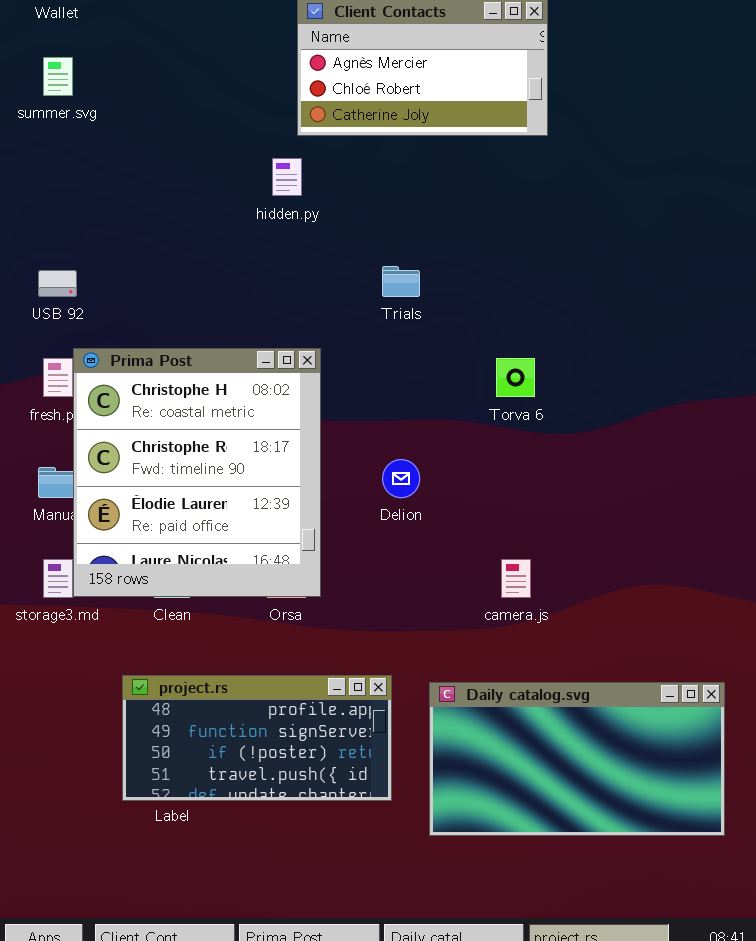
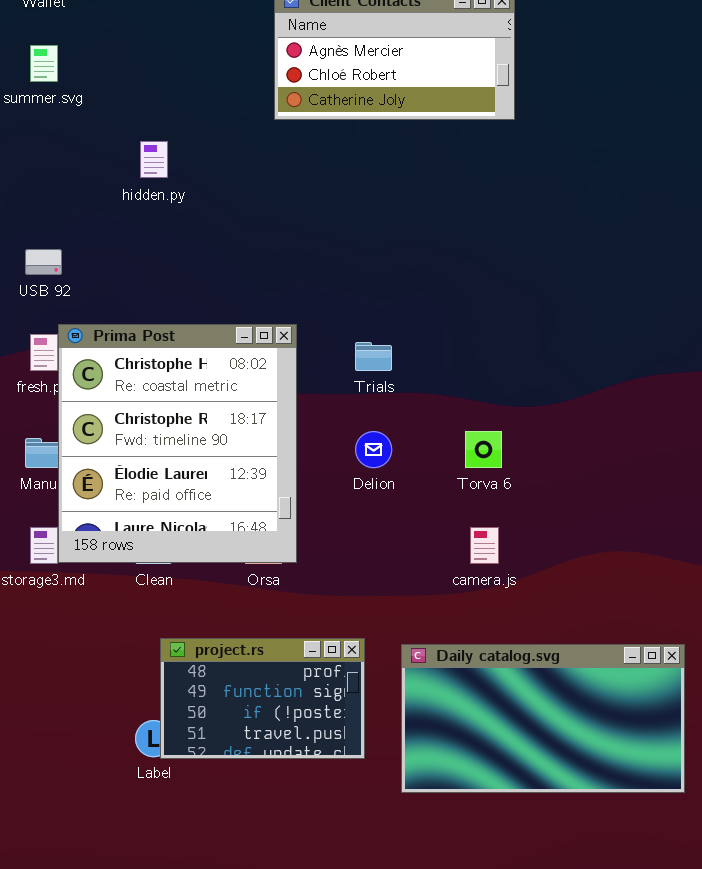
hidden.py: [272,158,302,196] -> [140,141,168,178], moved
Trials: [382,266,420,297] -> [355,342,392,371], moved
Torva 6: [496,358,535,397] -> [465,431,502,468], moved
project.rs: [122,675,392,801] -> [160,638,365,759], resized

